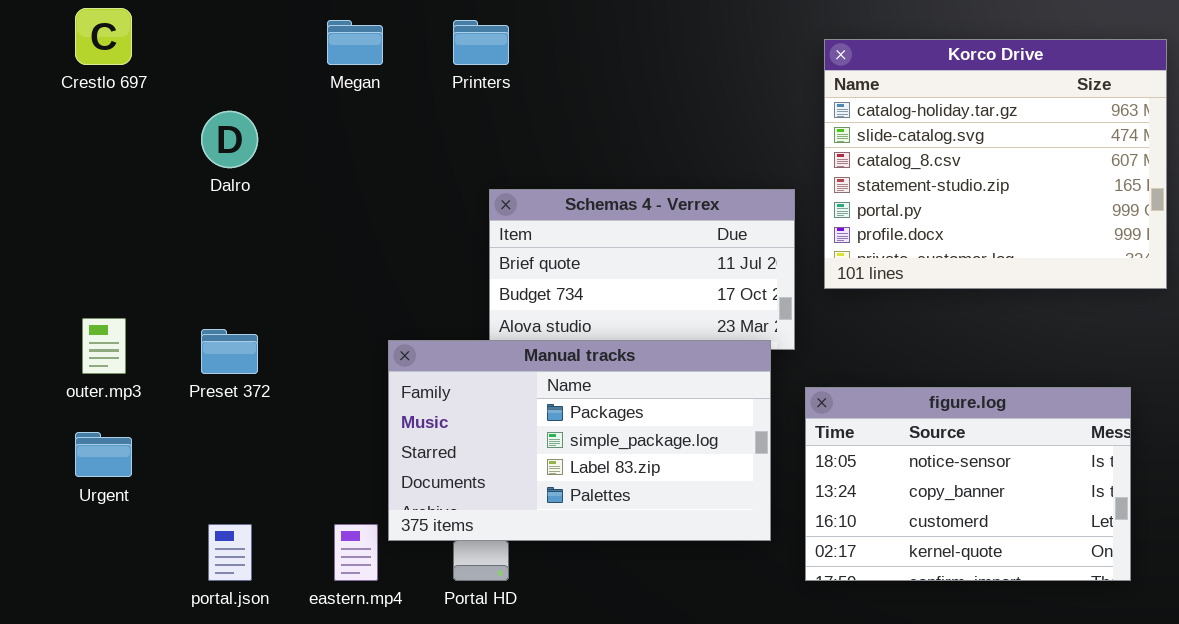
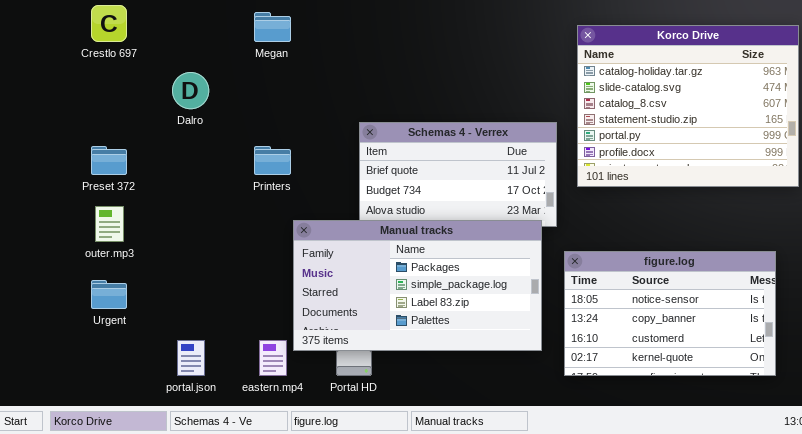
Printers: [453,20,509,65] -> [254,146,291,175], moved
Preset 372: [201,329,258,374] -> [91,146,127,175], moved

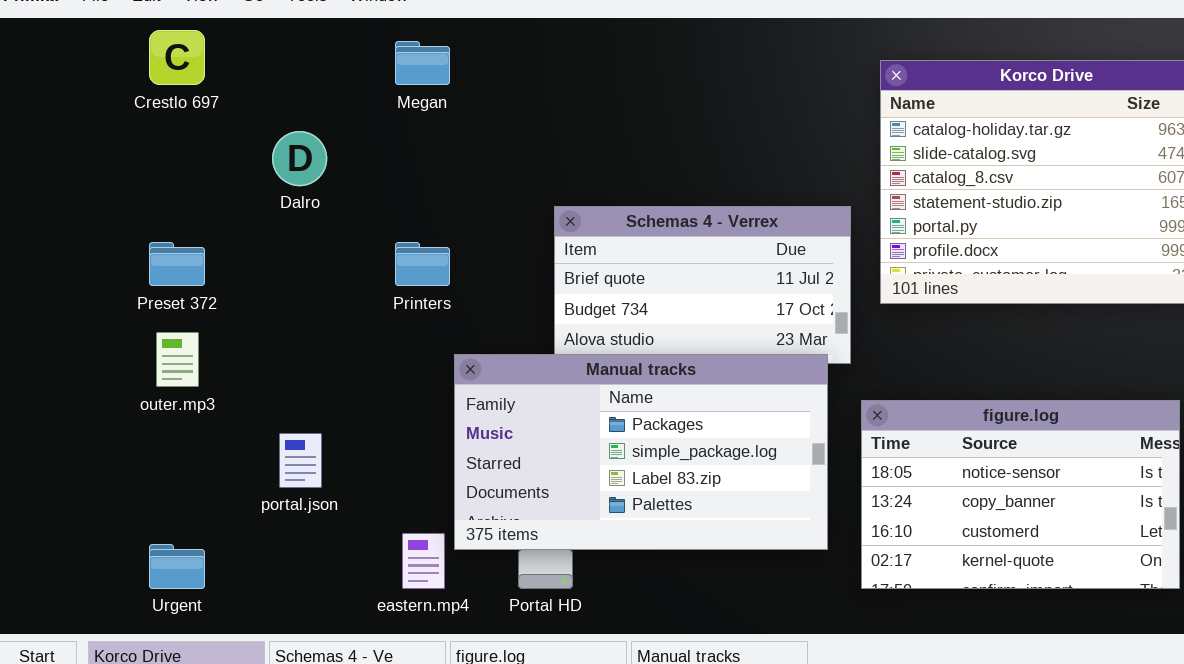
Urgent: [91,280,127,309] -> [149,544,205,589], moved
portal.json: [177,340,205,376] -> [279,433,322,488], moved

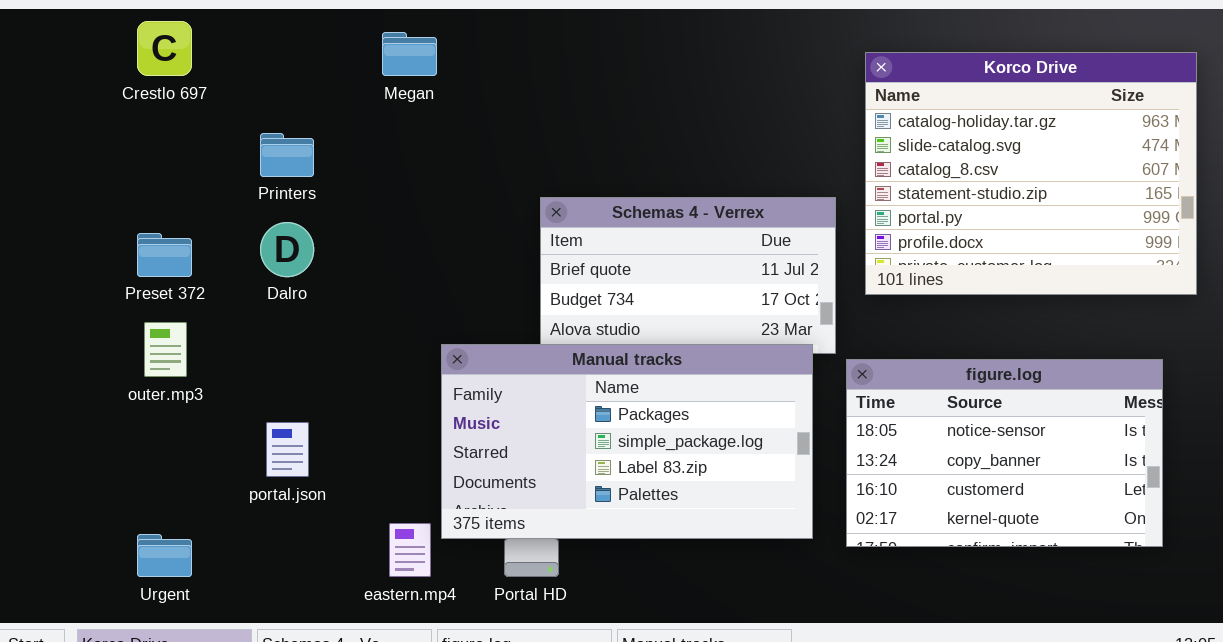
Dalro: [272,131,327,186] -> [260,222,314,277], moved
Printers: [395,242,450,286] -> [260,133,314,177], moved
figure.log: [861,400,1180,589] -> [846,359,1163,547], moved

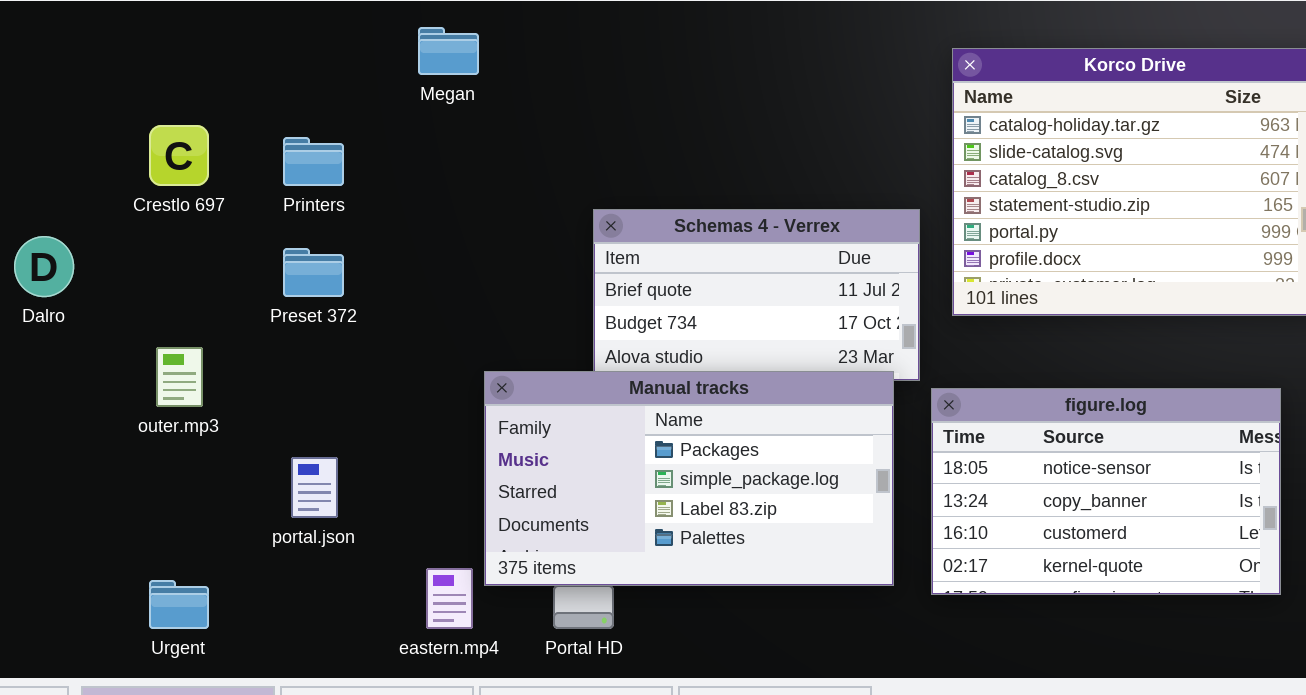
Crestlo 697: [137,21,192,76] -> [149,125,209,186], moved
Dalro: [260,222,314,277] -> [14,236,74,297], moved
Preset 372: [137,233,192,277] -> [283,248,344,297], moved

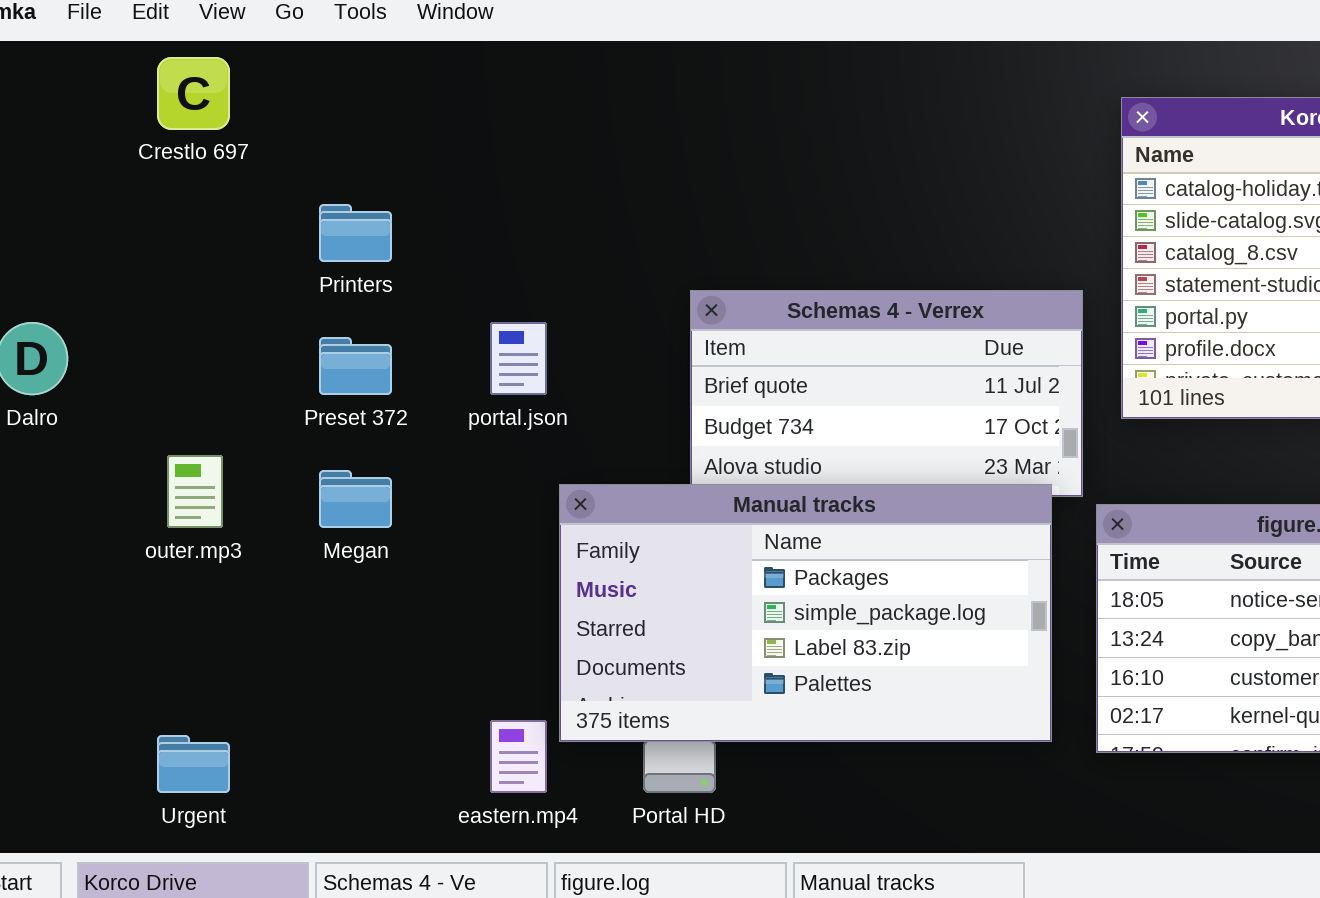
Megan: [418,27,479,75] -> [319,470,392,528], moved
Crestlo 697: [149,125,209,186] -> [157,57,230,130], moved
portal.json: [291,457,338,518] -> [490,322,547,395], moved

